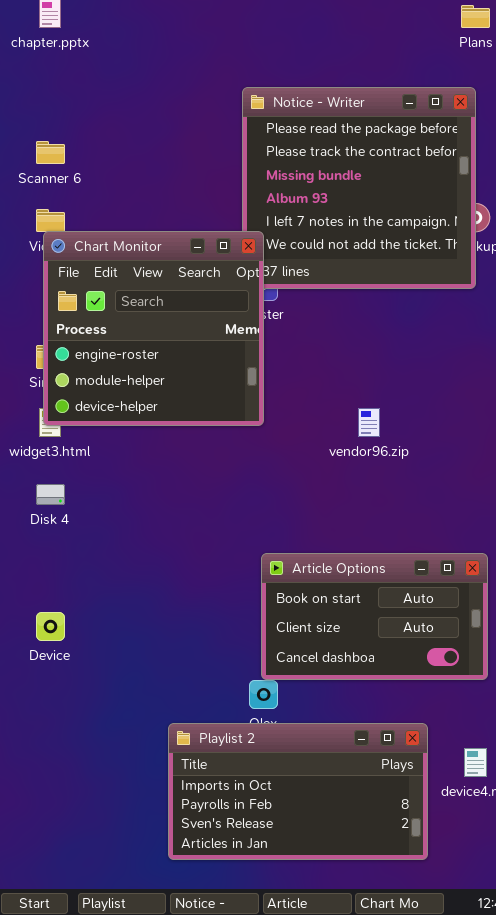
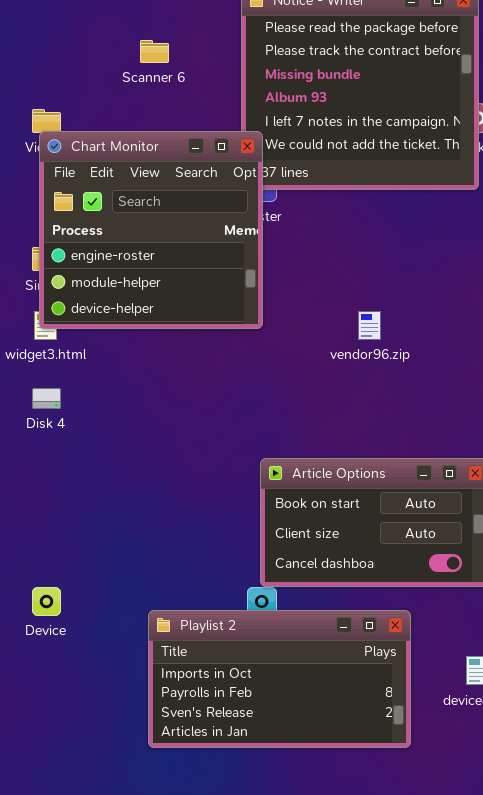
Scanner 6: [36,141,65,164] -> [140,40,169,63], moved
Device: [36,612,65,641] -> [32,587,61,616], moved
Playlist 2: [168,723,428,860] -> [148,610,411,748], moved

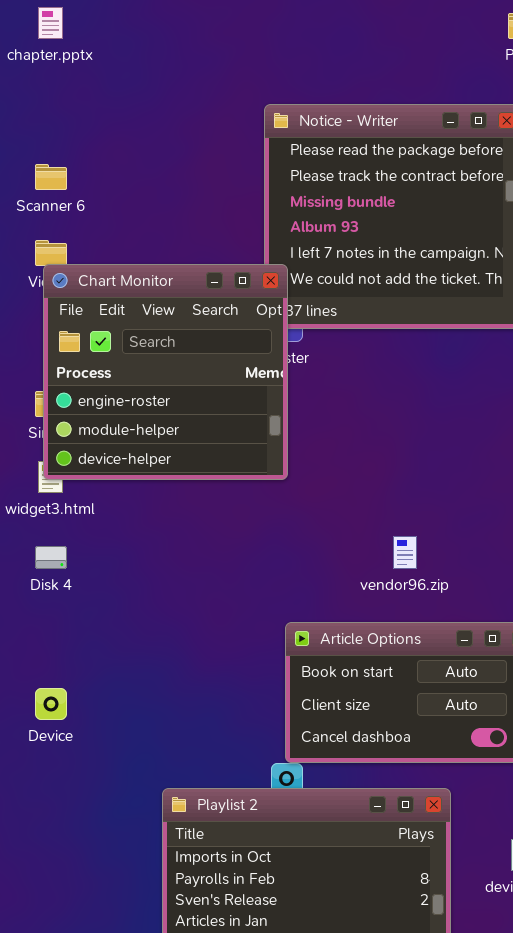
Scanner 6: [140,40,169,63] -> [35,164,67,190], moved
vendor96.zip: [358,311,381,340] -> [393,536,417,569], moved
Device: [32,587,61,616] -> [35,688,67,720], moved

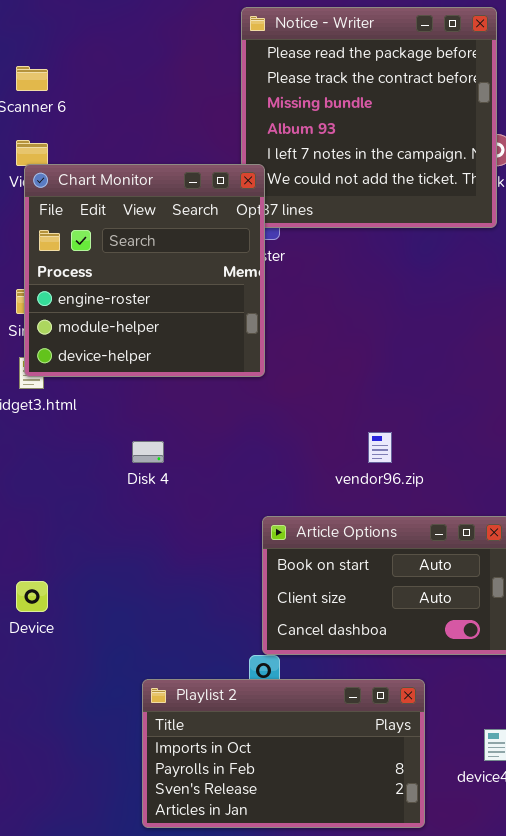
Disk 4: [35,546,67,569] -> [132,441,164,463], moved

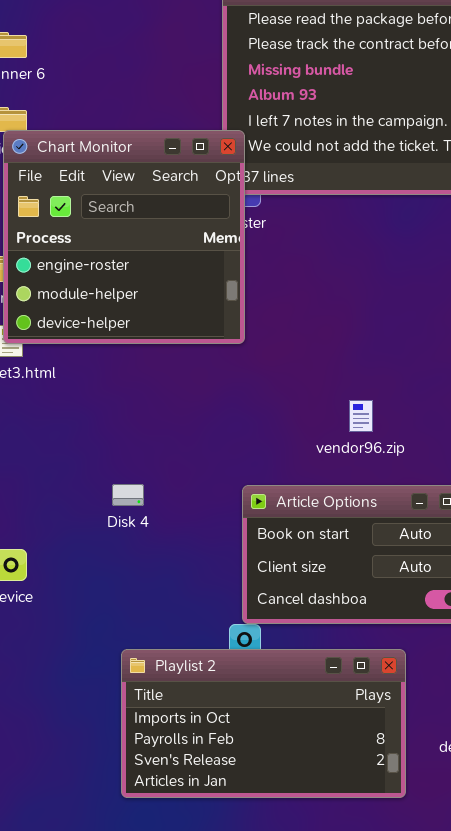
Disk 4: [132,441,164,463] -> [112,484,144,506], moved

